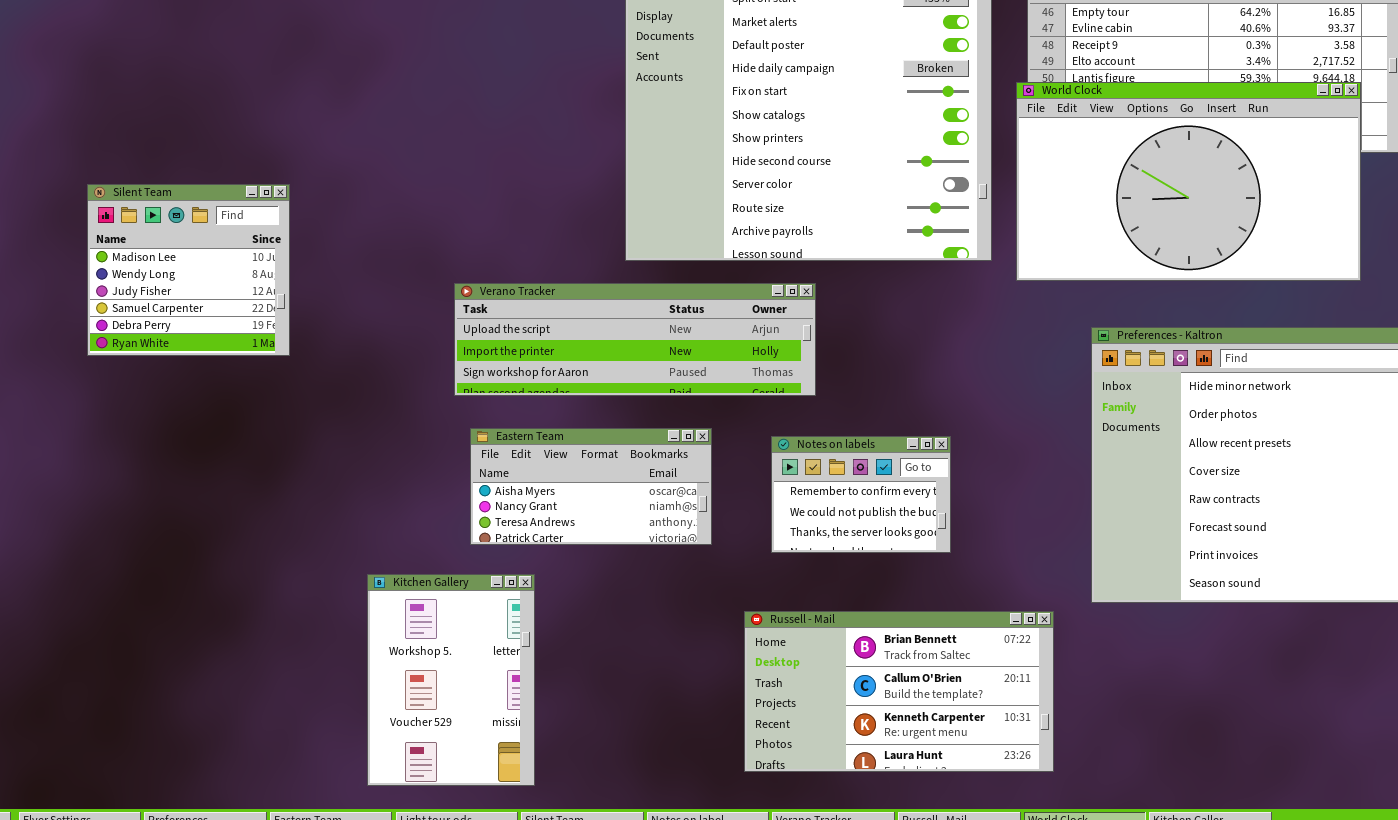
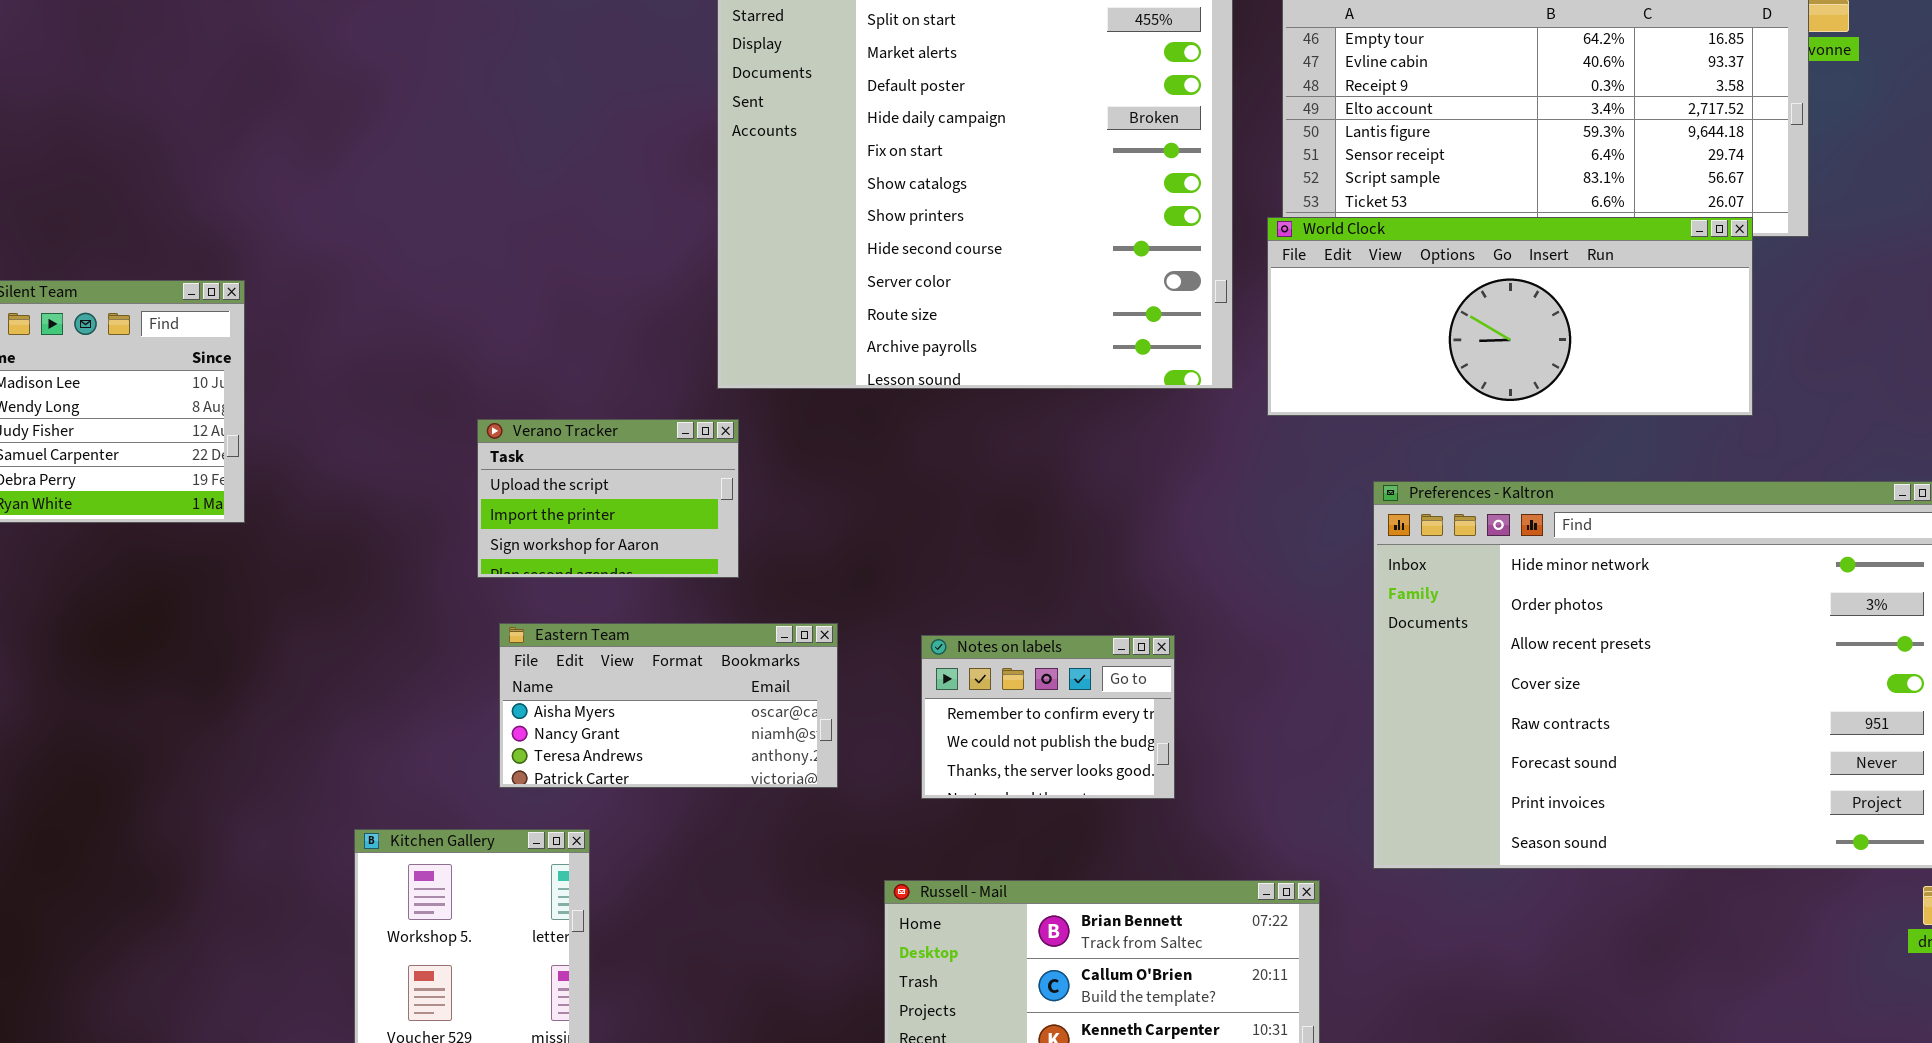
World Clock: [1016,82,1361,281] -> [1267,217,1753,416], resized
Verano Tracker: [454,283,816,396] -> [477,419,739,578], resized

